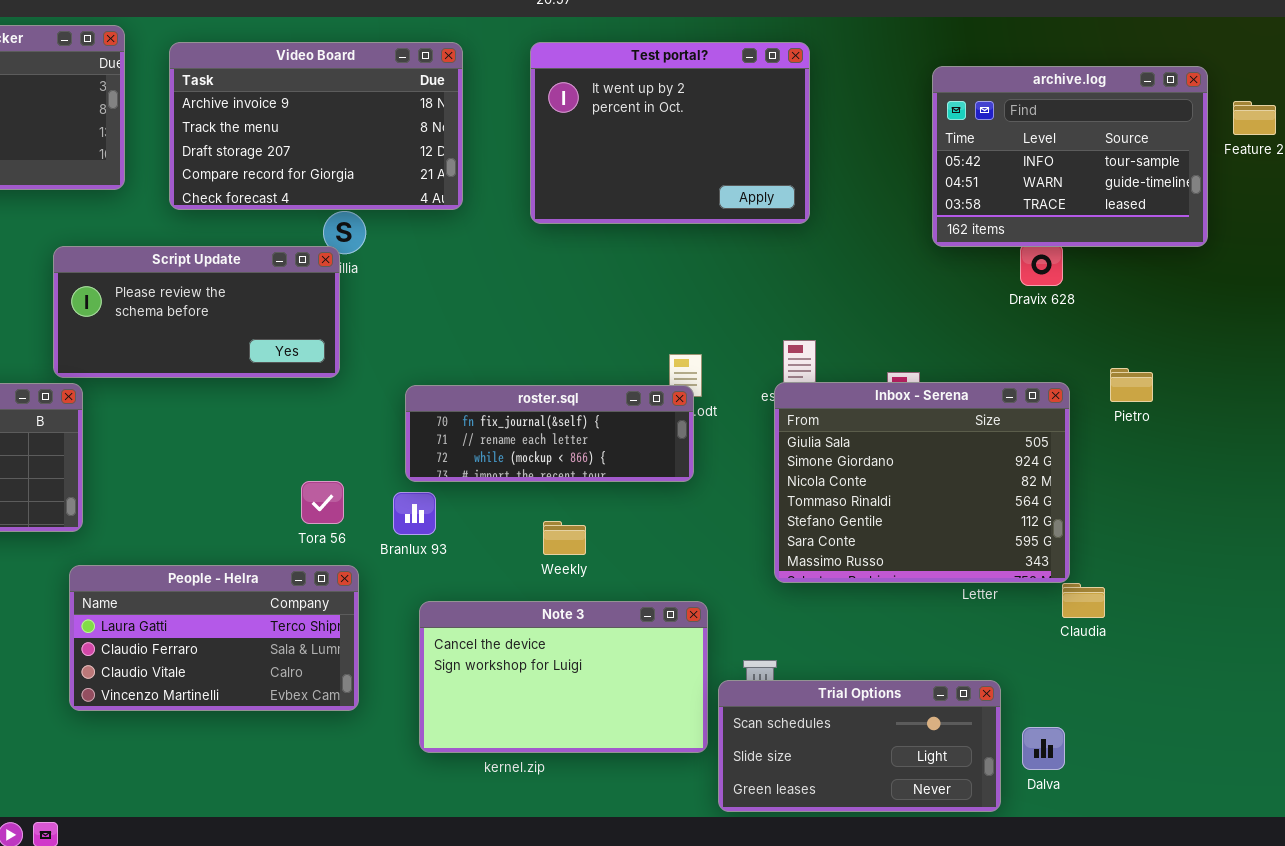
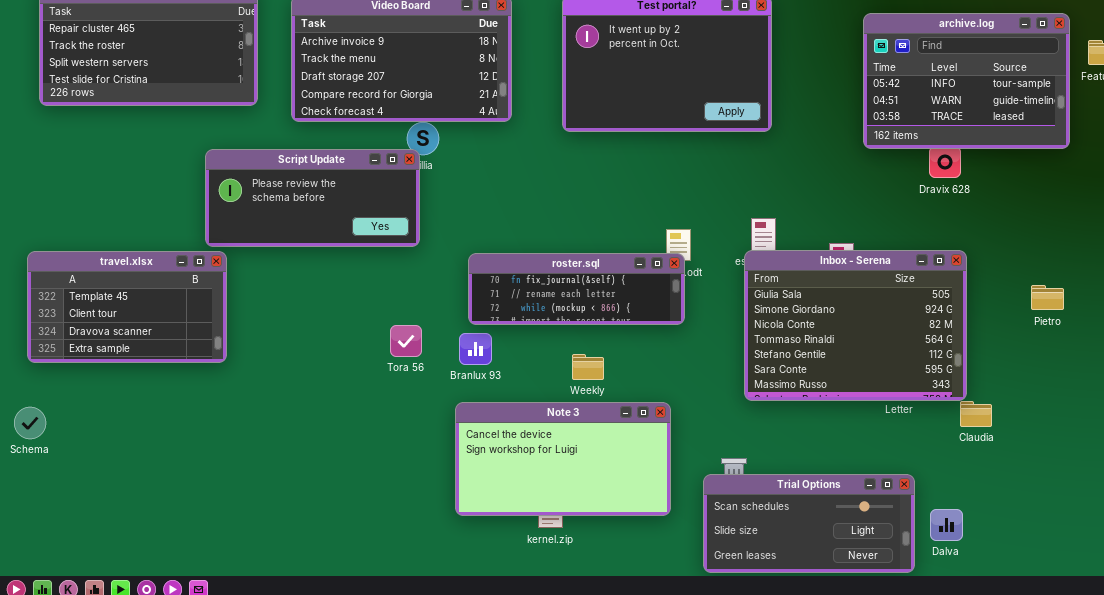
Pietro: [1110,368,1153,402] -> [1031,285,1064,310], moved
People - Helra: [69,565,359,711] -> none, closed
Note 3: [419,601,708,753] -> [455,402,671,516], moved

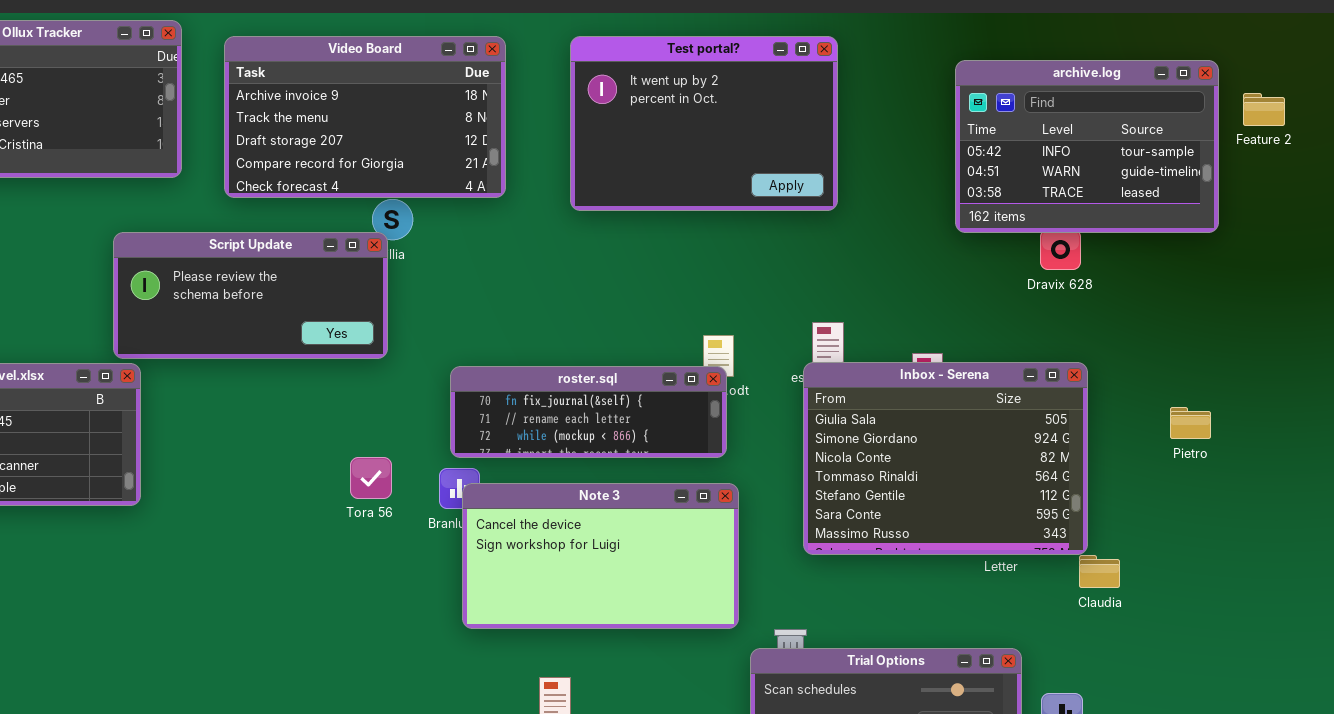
Note 3: [455,402,671,516] -> [462,483,739,629], moved

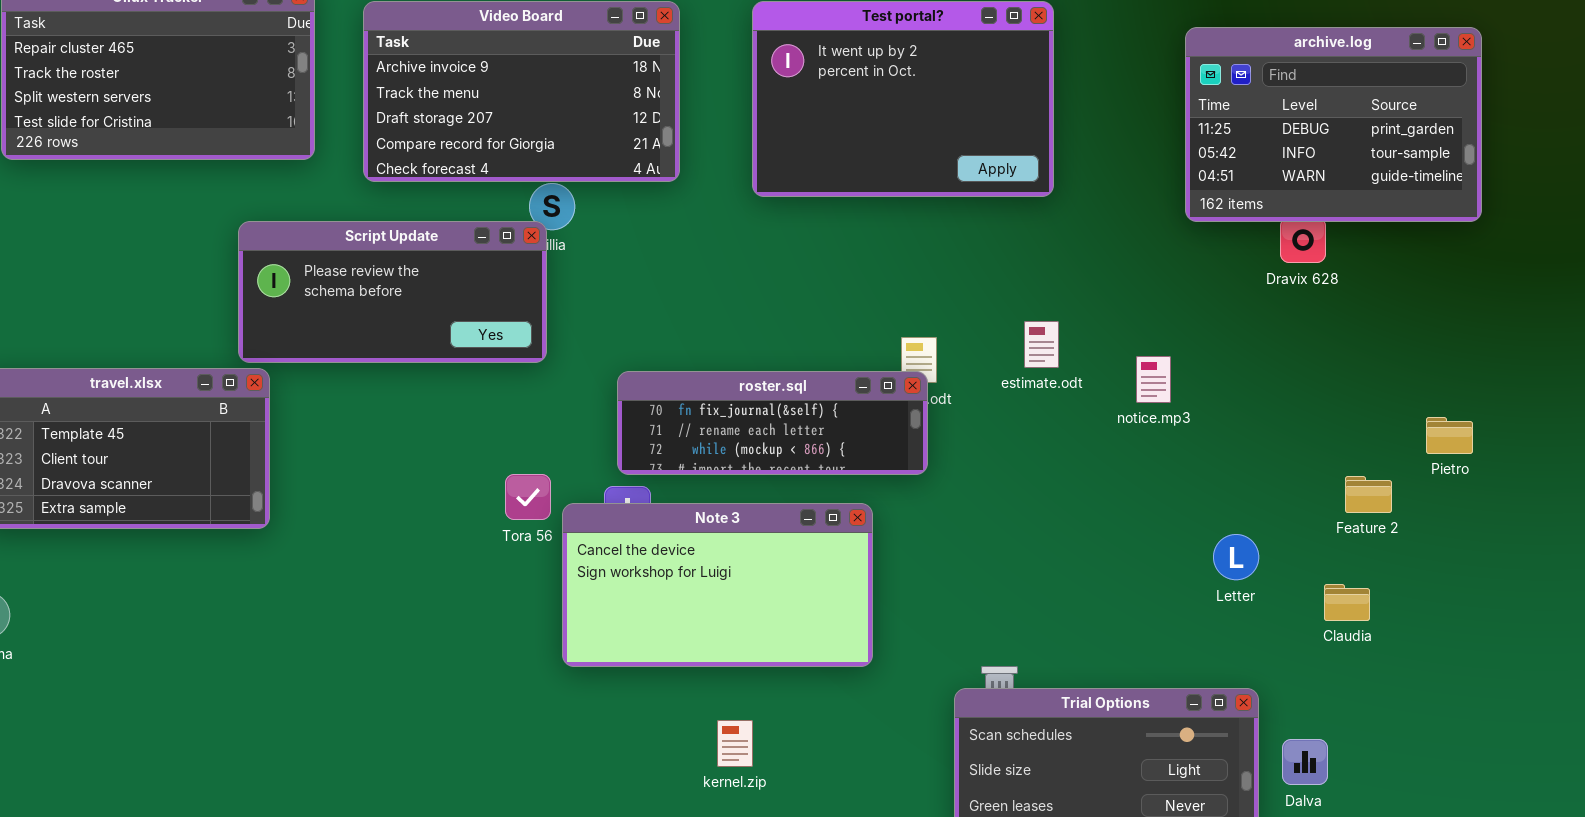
archive.log: [955,60,1219,233] -> [1185,27,1482,222], scrolled up 1 row
Feature 2: [1243,93,1285,126] -> [1345,476,1392,513], moved
Inbox - Serena: [803,362,1088,555] -> none, closed
Note 3: [462,483,739,629] -> [562,503,873,667], moved

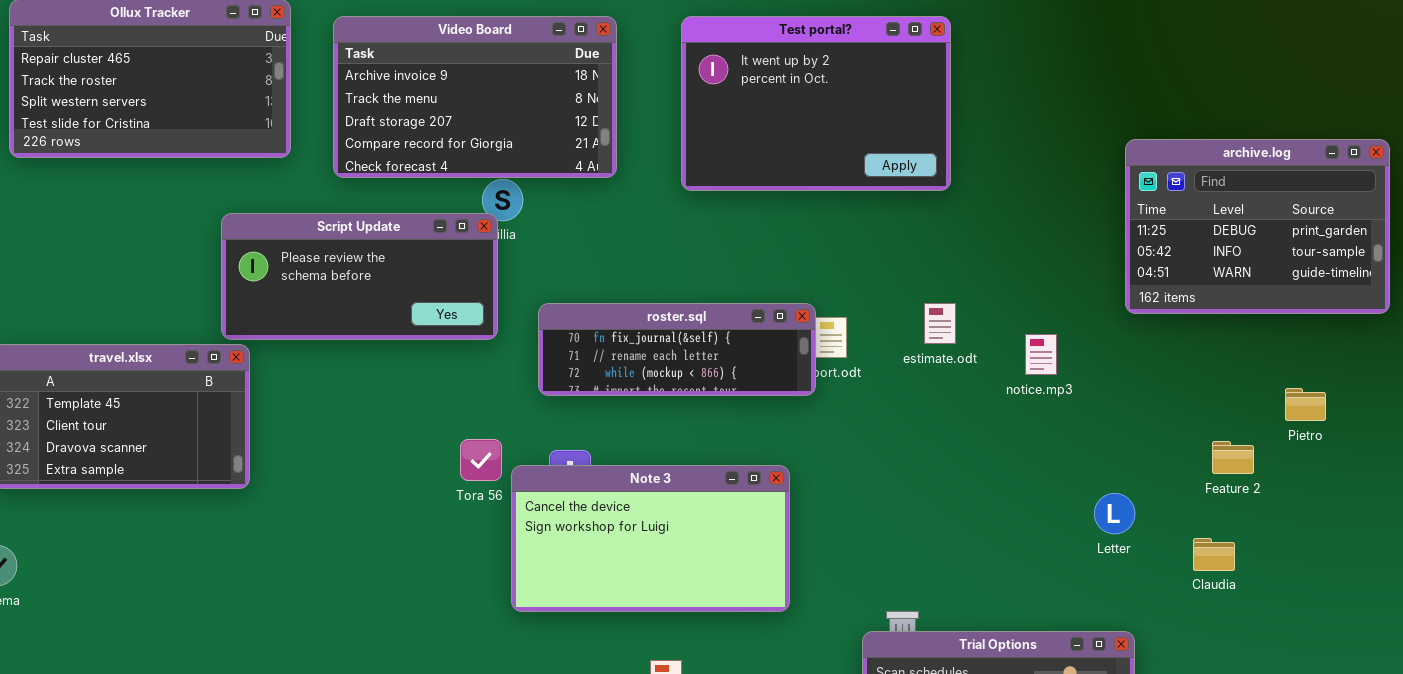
archive.log: [1185,27,1482,222] -> [1125,139,1390,314], moved
roster.sql: [617,371,928,475] -> [538,303,816,396], moved

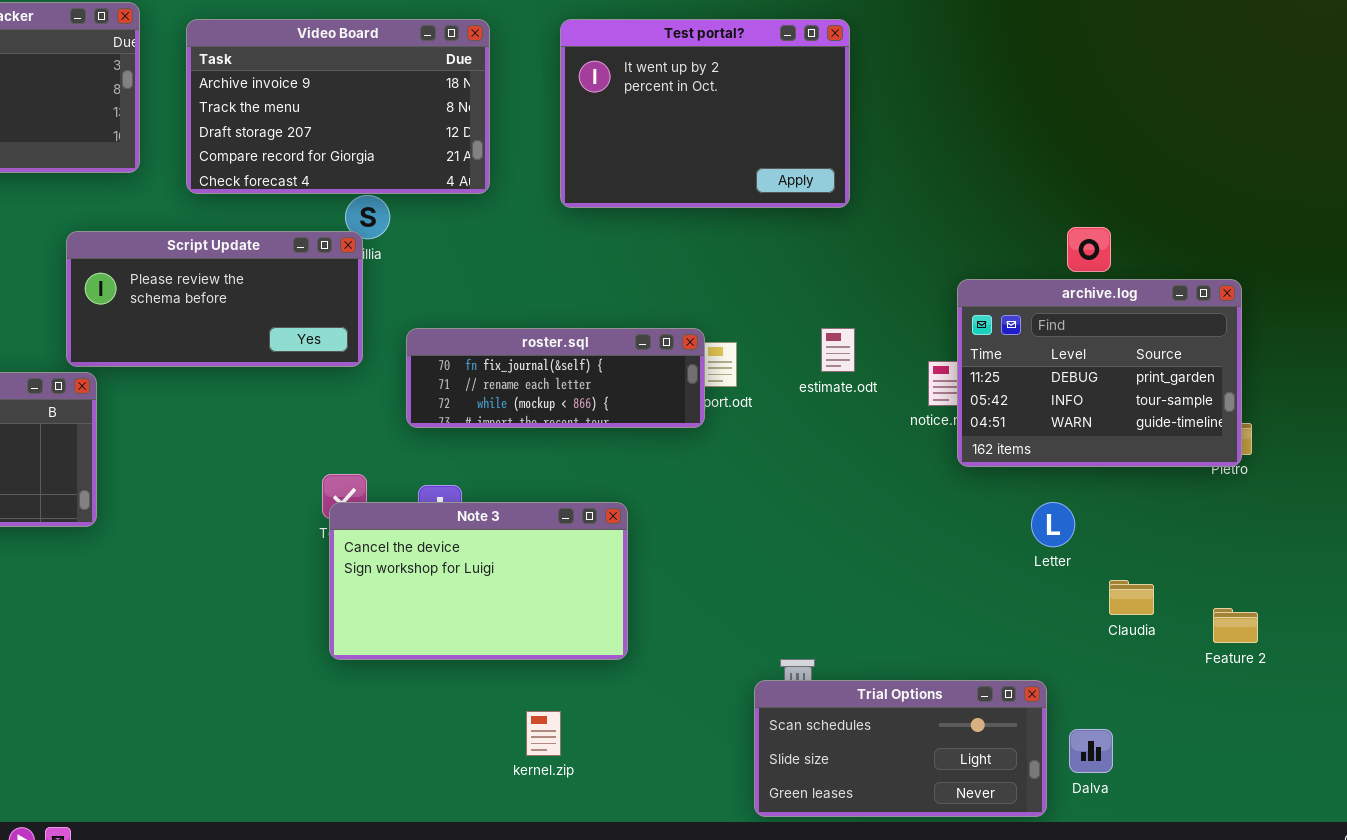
archive.log: [1125,139,1390,314] -> [957,279,1242,467], moved
Feature 2: [1212,441,1254,474] -> [1213,608,1258,643], moved
Note 3: [511,465,790,612] -> [329,502,628,660], moved
Letter: [1094,493,1135,534] -> [1031,502,1075,547], moved

